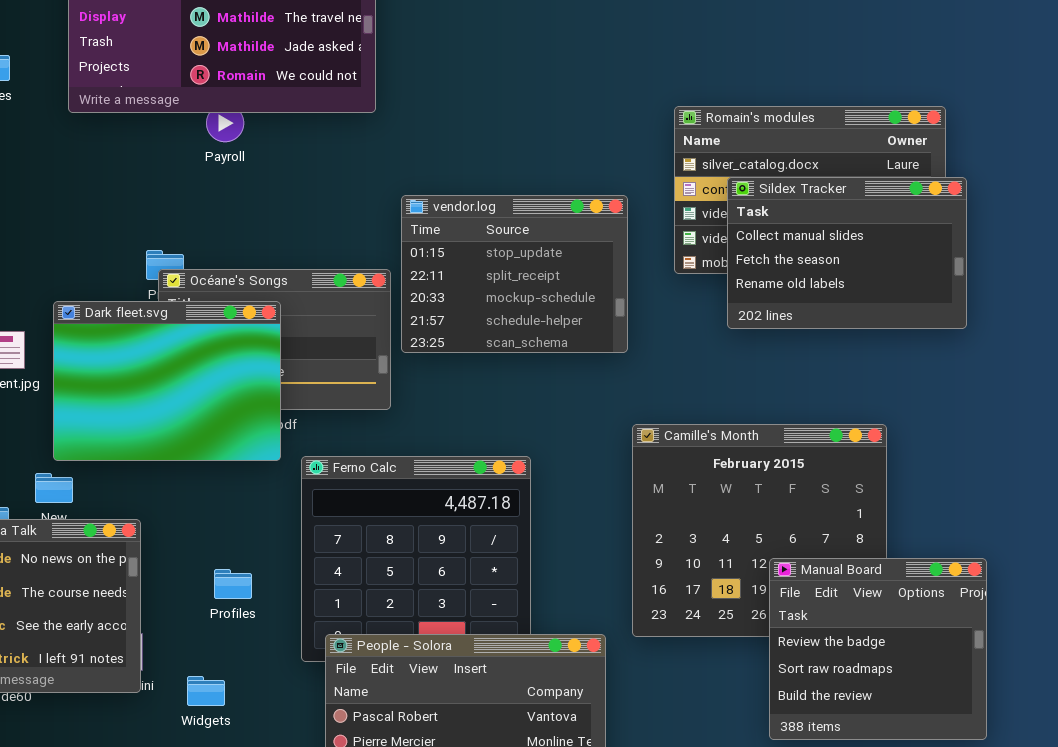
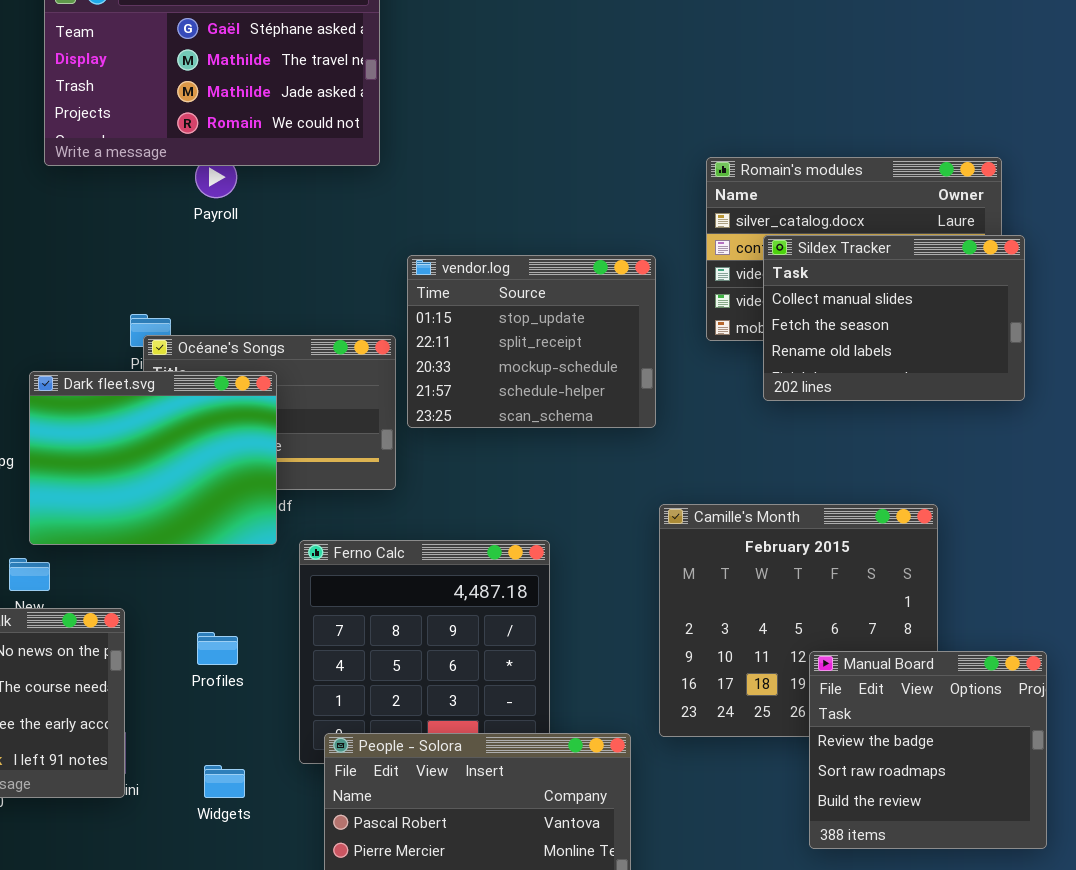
Profiles: [214,569,252,599] -> [197,632,238,665], moved
Widgets: [187,676,225,706] -> [204,765,245,798], moved

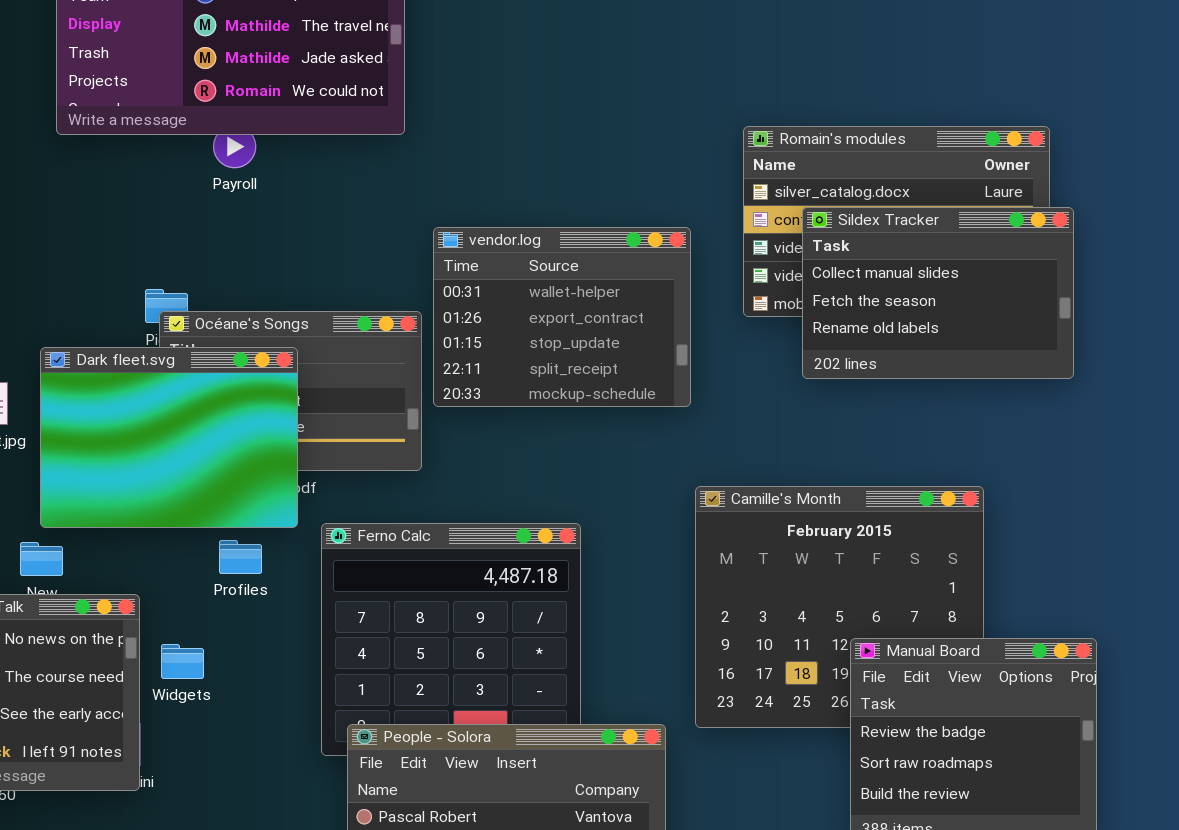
vendor.log: [407,255,656,428] -> [433,227,691,407], scrolled up 2 rows
Profiles: [197,632,238,665] -> [219,540,262,574], moved
Widgets: [204,765,245,798] -> [161,644,204,679], moved

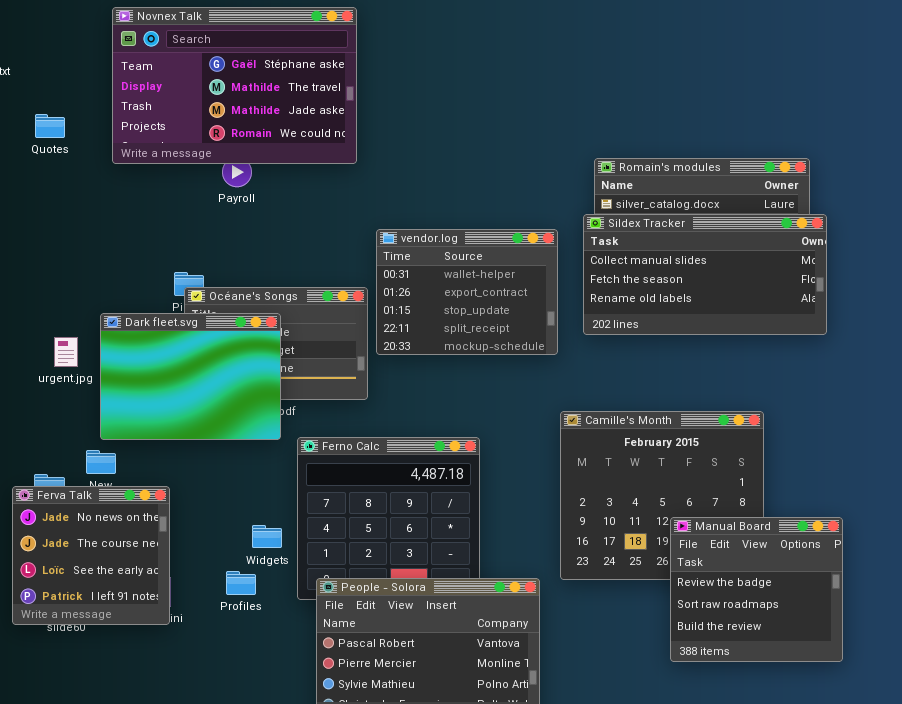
Sildex Tracker: [802,207,1074,379] -> [583,214,827,335], resized
Profiles: [219,540,262,574] -> [226,571,256,595], moved
Widgets: [161,644,204,679] -> [252,525,282,548], moved

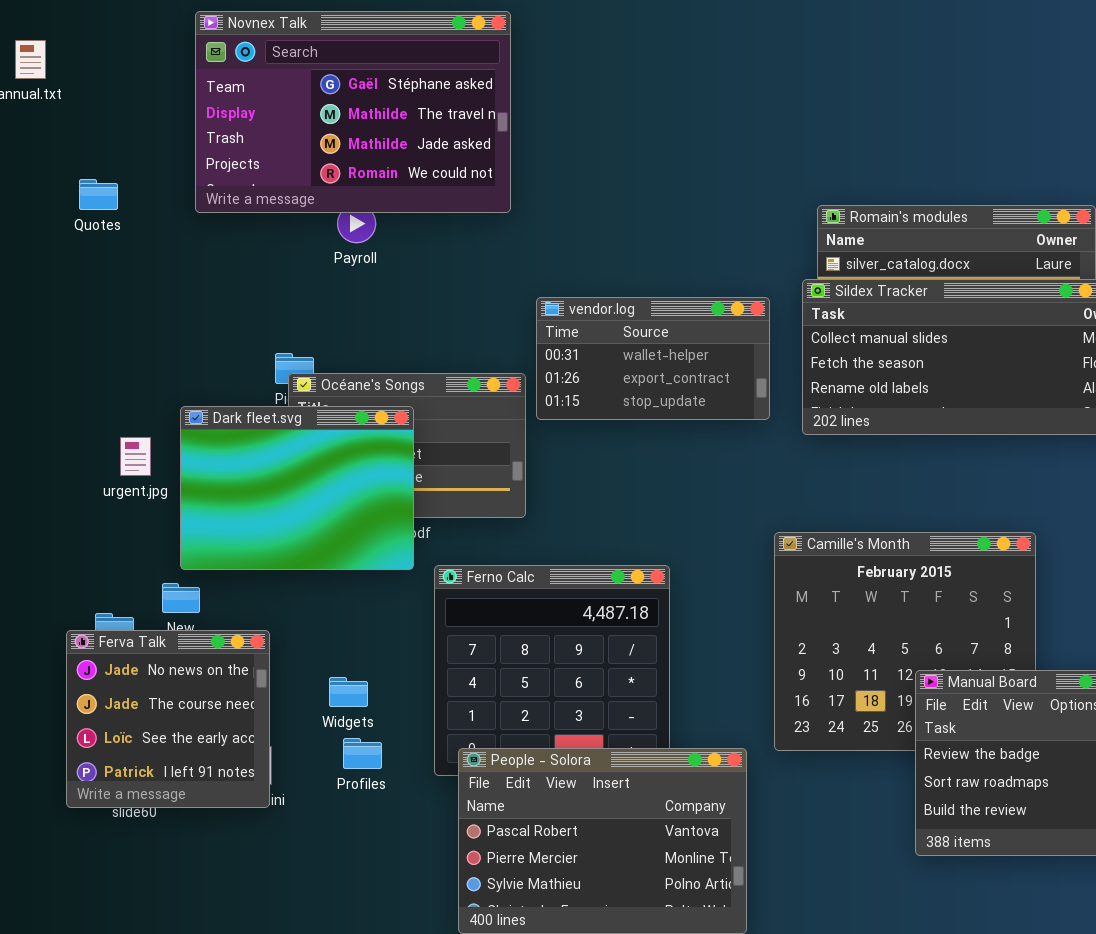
Quotes: [35,114,65,138] -> [79,179,118,210], moved
vendor.log: [376,229,558,355] -> [536,297,770,420], resized
Widgets: [252,525,282,548] -> [329,677,368,707], moved

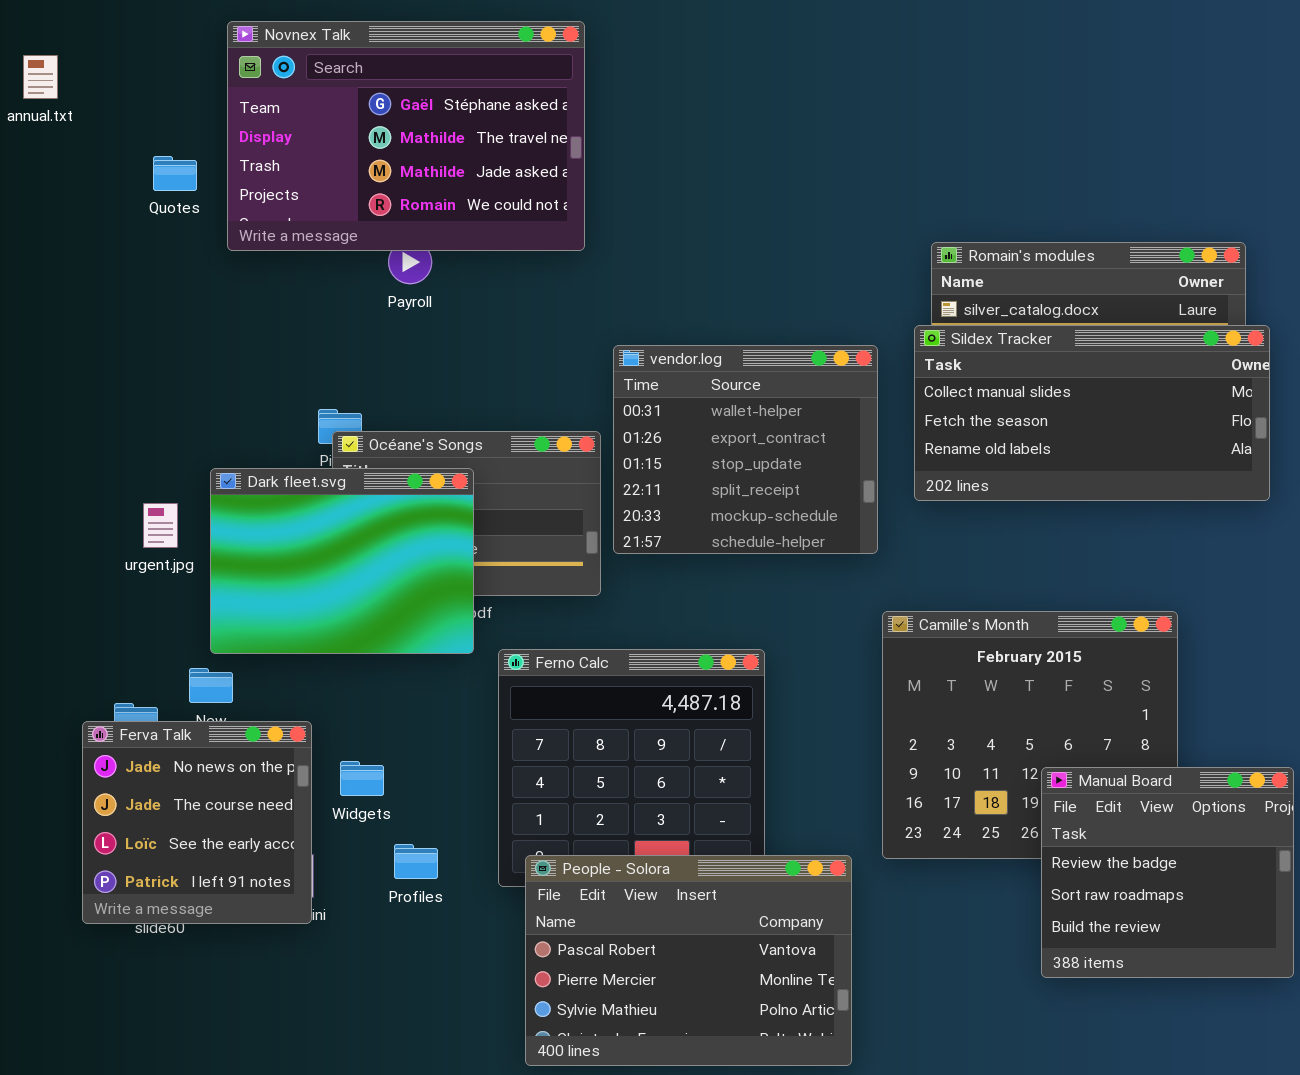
Quotes: [79,179,118,210] -> [153,156,197,191], moved
vendor.log: [536,297,770,420] -> [613,345,878,554], resized
Widgets: [329,677,368,707] -> [340,761,384,796], moved

